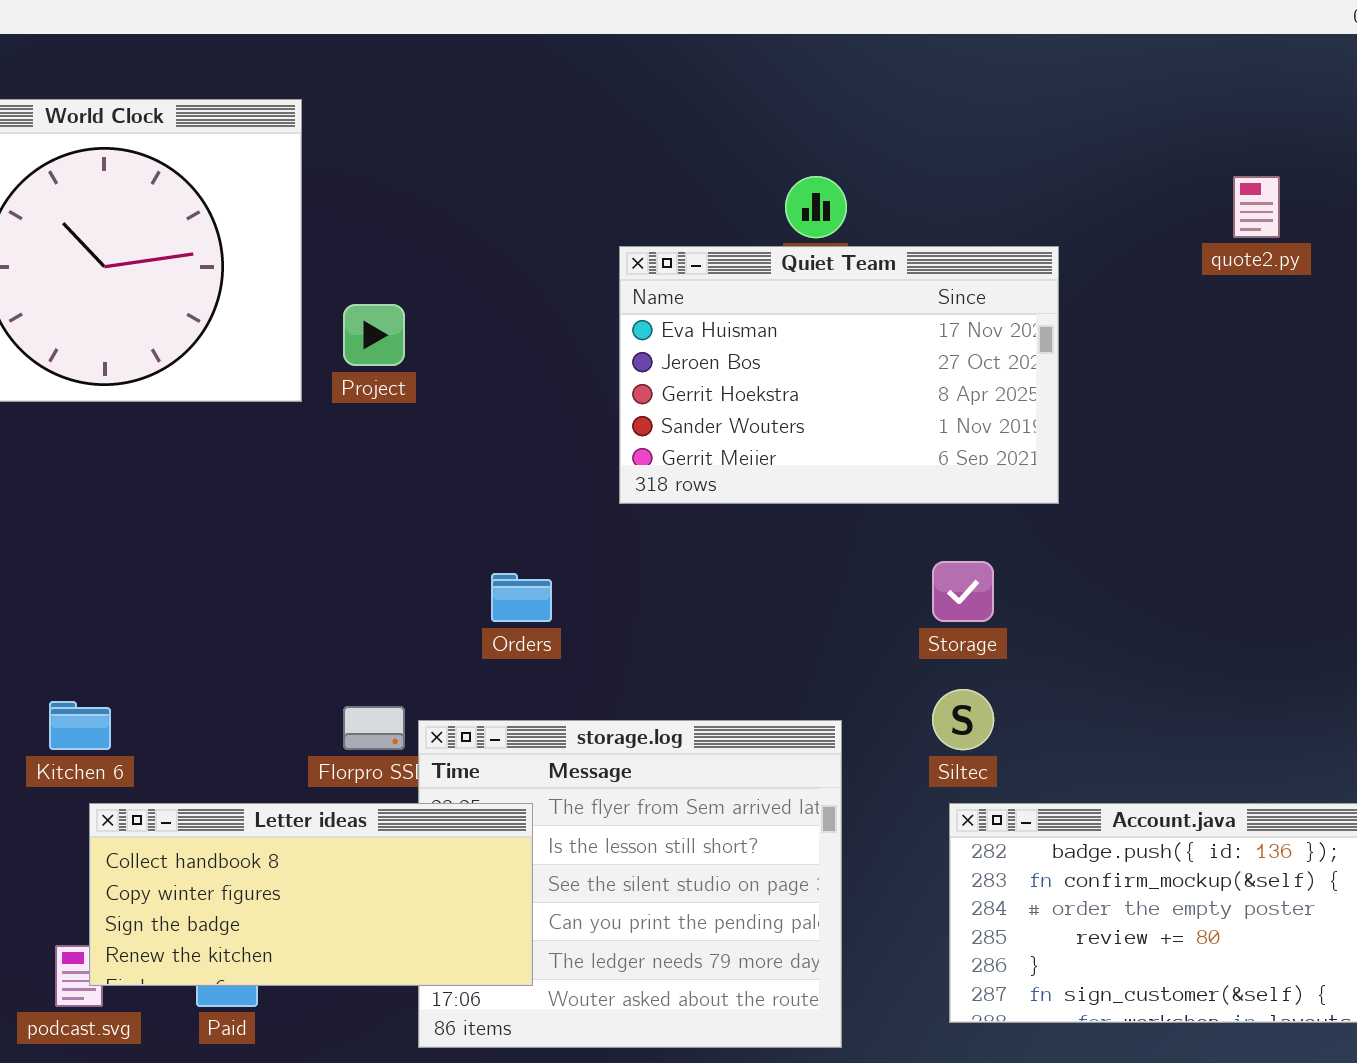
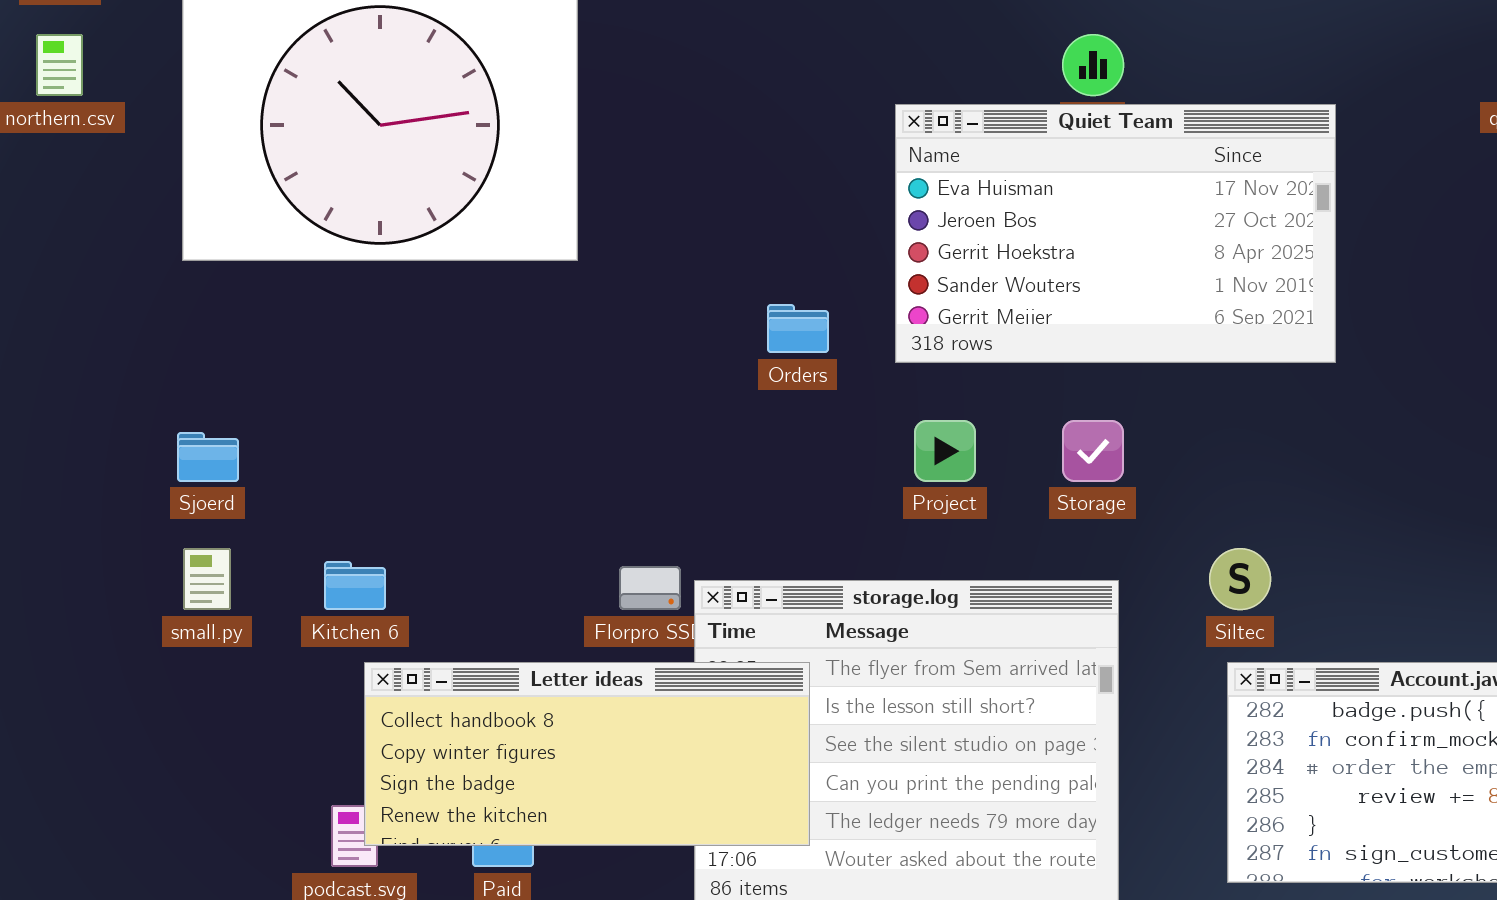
Project: [343,304,405,366] -> [914,420,976,482], moved
Storage: [932,561,994,622] -> [1062,420,1124,482], moved
Orders: [491,573,552,622] -> [767,304,829,353], moved

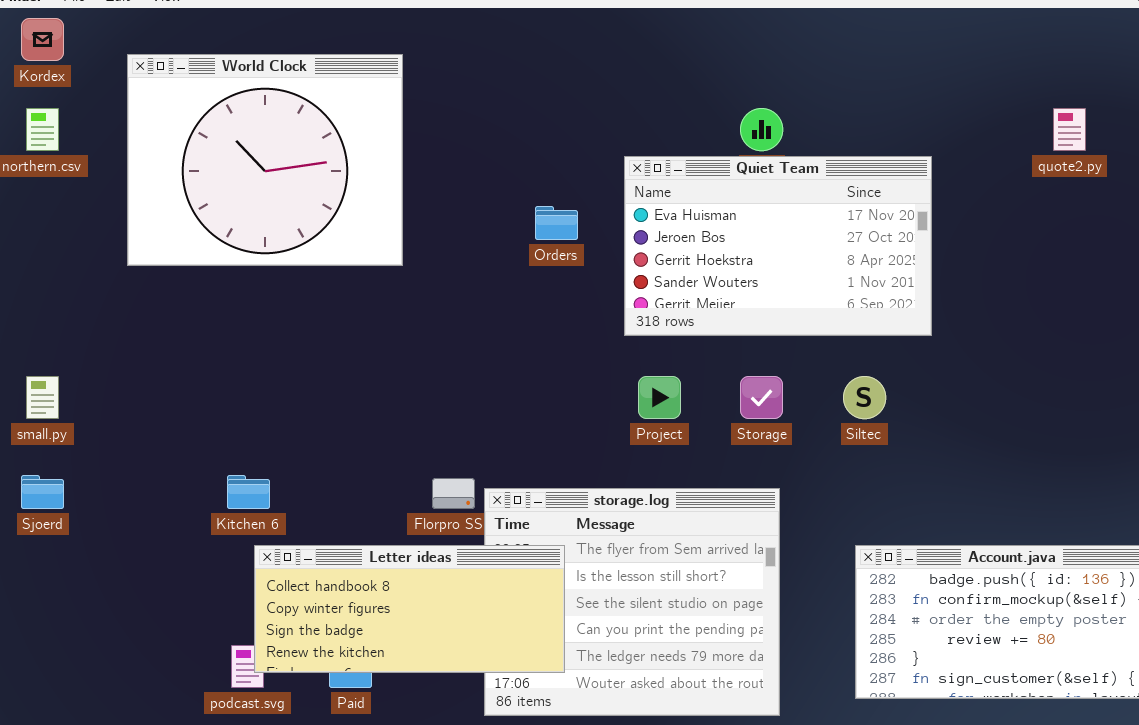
Orders: [767,304,829,353] -> [535,206,578,240], moved
Sjoerd: [177,432,239,482] -> [21,475,64,509], moved
small.py: [183,548,231,610] -> [26,376,59,419], moved
Siltec: [1209,548,1271,610] -> [843,376,886,419], moved

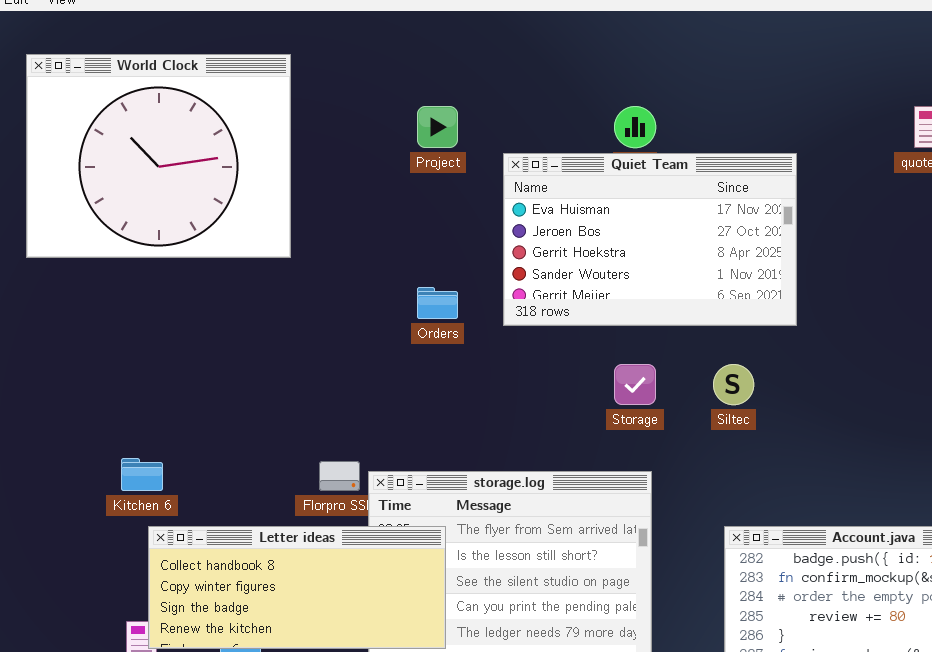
Orders: [535,206,578,240] -> [417,287,458,319], moved
Project: [638,376,681,419] -> [417,106,458,148], moved

